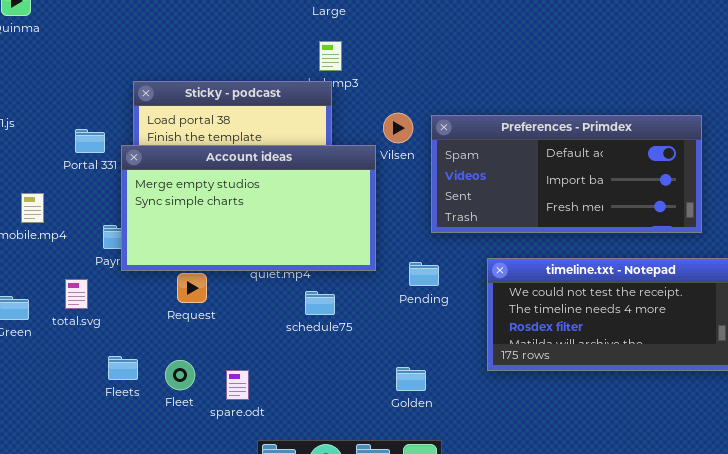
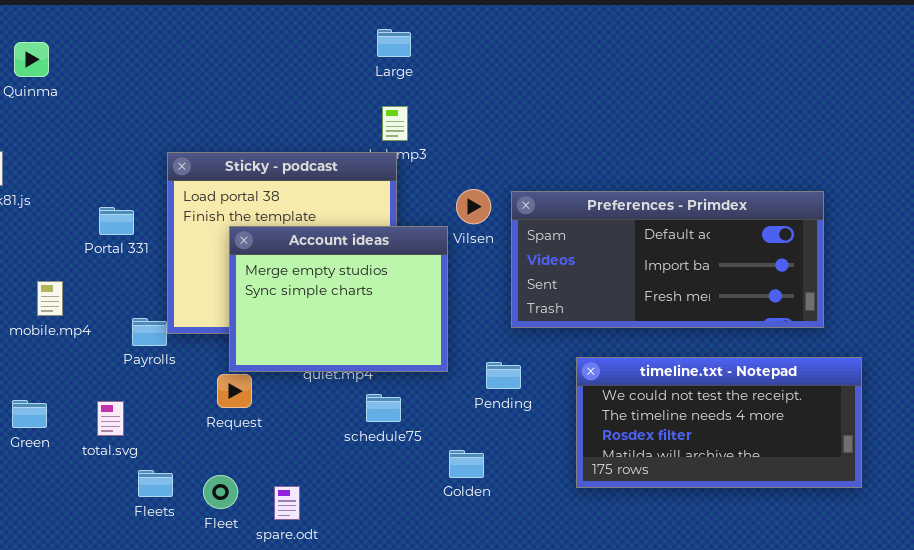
Account ideas: [121,145,376,271] -> [229,226,448,372], resized
total.svg: [65,279,88,309] -> [97,401,124,436], moved
Golden: [396,367,426,391] -> [449,450,484,478], moved

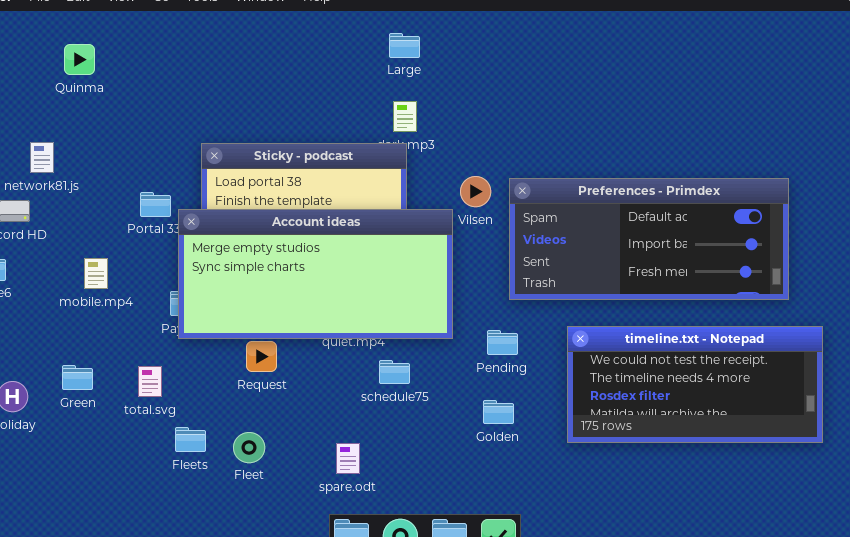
Account ideas: [229,226,448,372] -> [178,209,453,339], resized
Golden: [449,450,484,478] -> [483,400,514,424], moved
spare.odt: [274,486,300,520] -> [336,443,360,474], moved

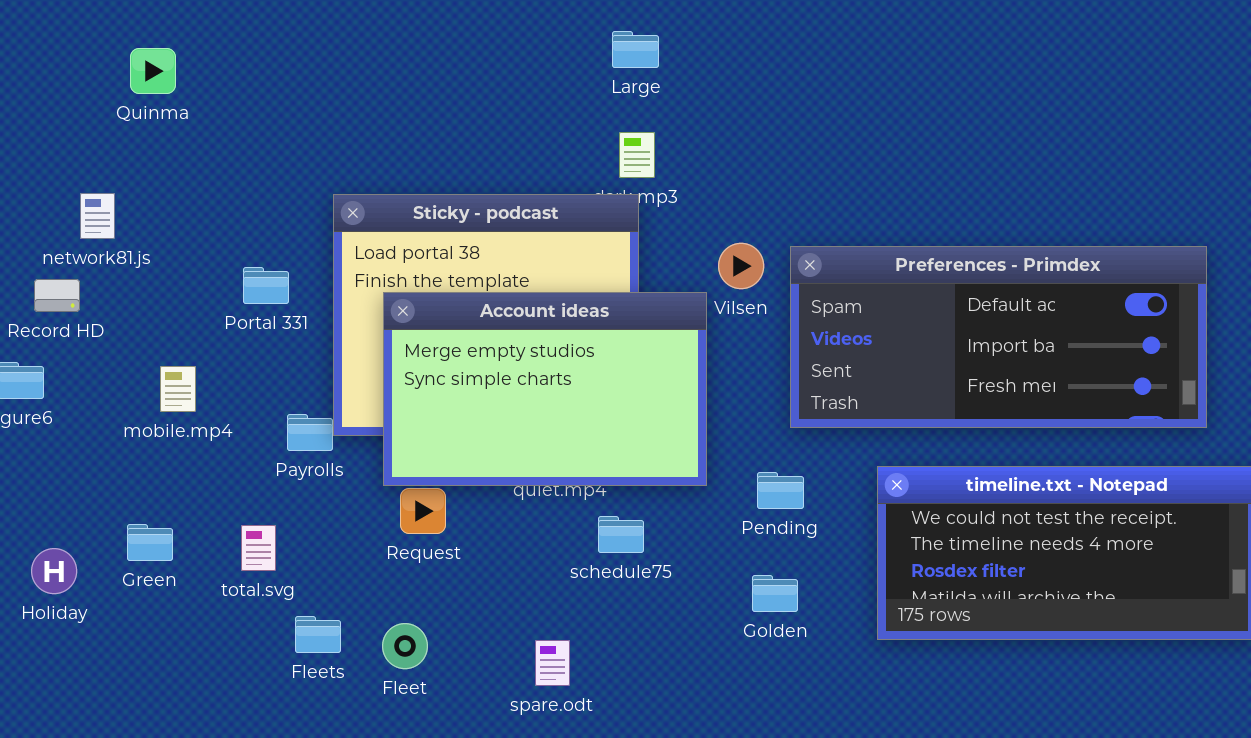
Account ideas: [178,209,453,339] -> [383,292,707,486], resized

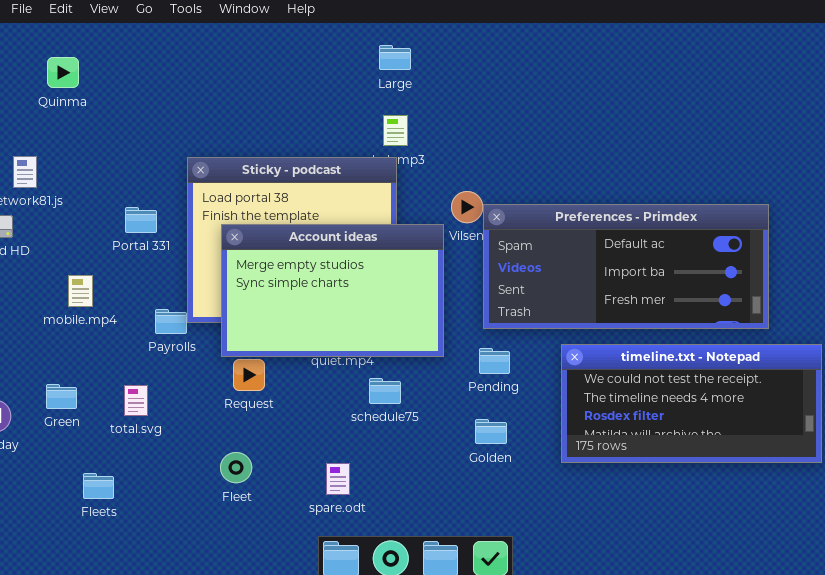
Preferences - Primdex: [790,246,1207,428] -> [483,204,769,329], moved
Fleets: [295,616,341,653] -> [83,473,114,499], moved

